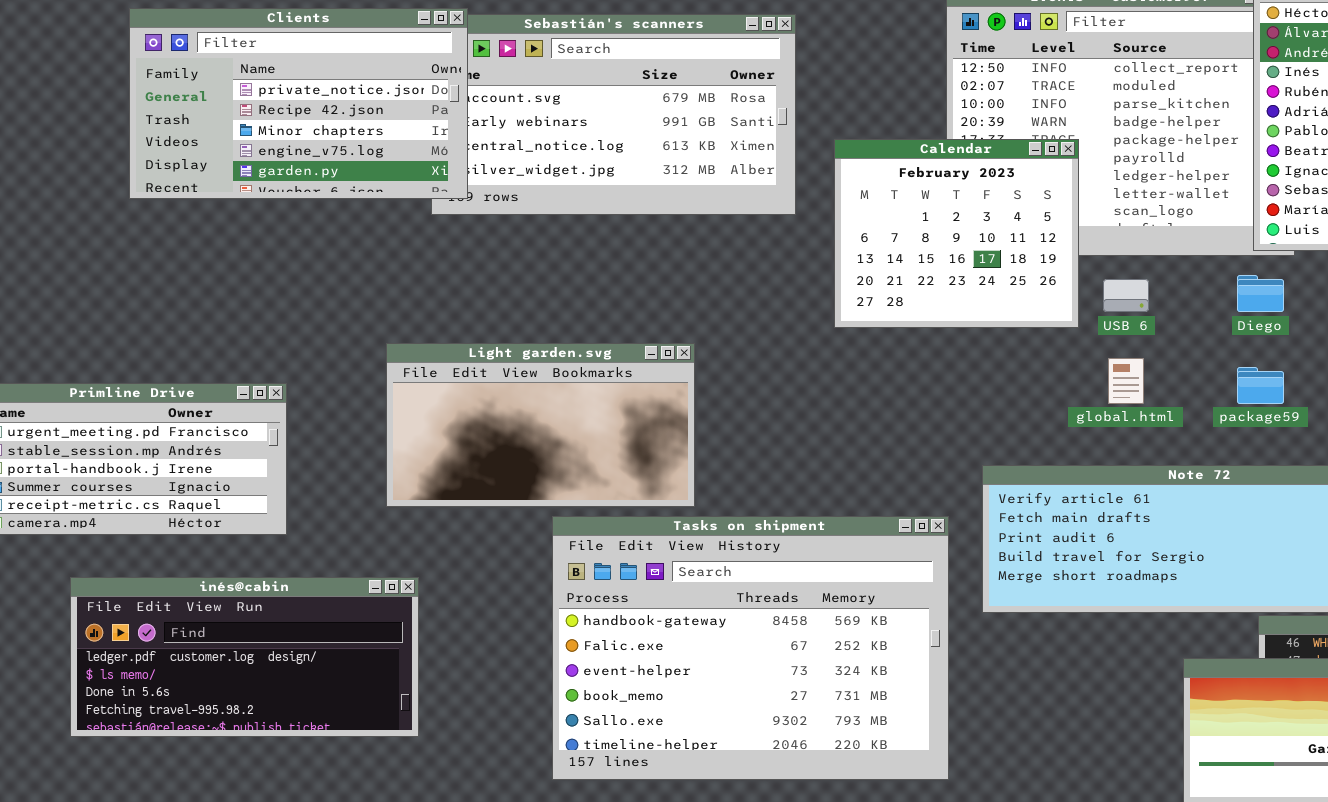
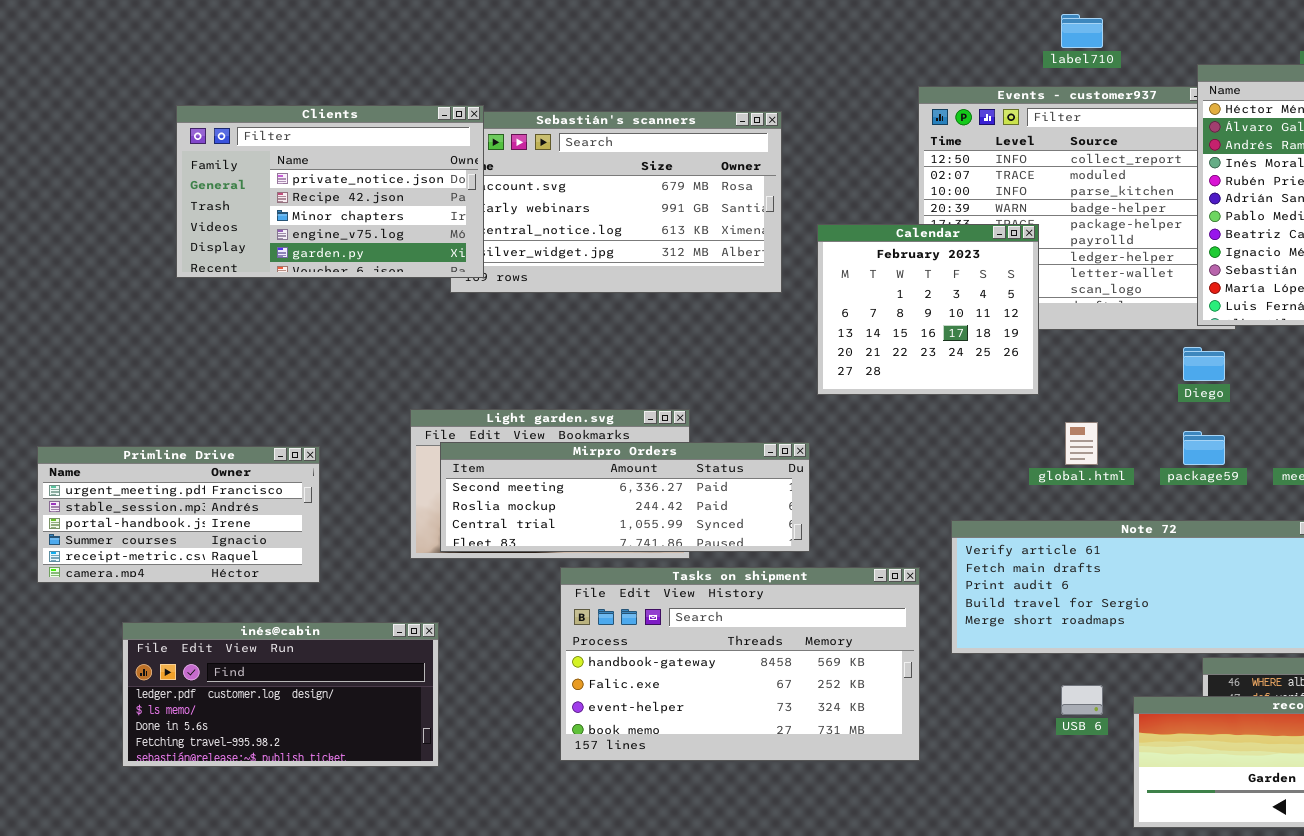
USB 6: [1103,279,1149,312] -> [1061,685,1103,715], moved
Mirpro Orders: none -> [440,442,810,552], opened
Tasks on shipment: [552,516,949,780] -> [560,567,920,761], resized

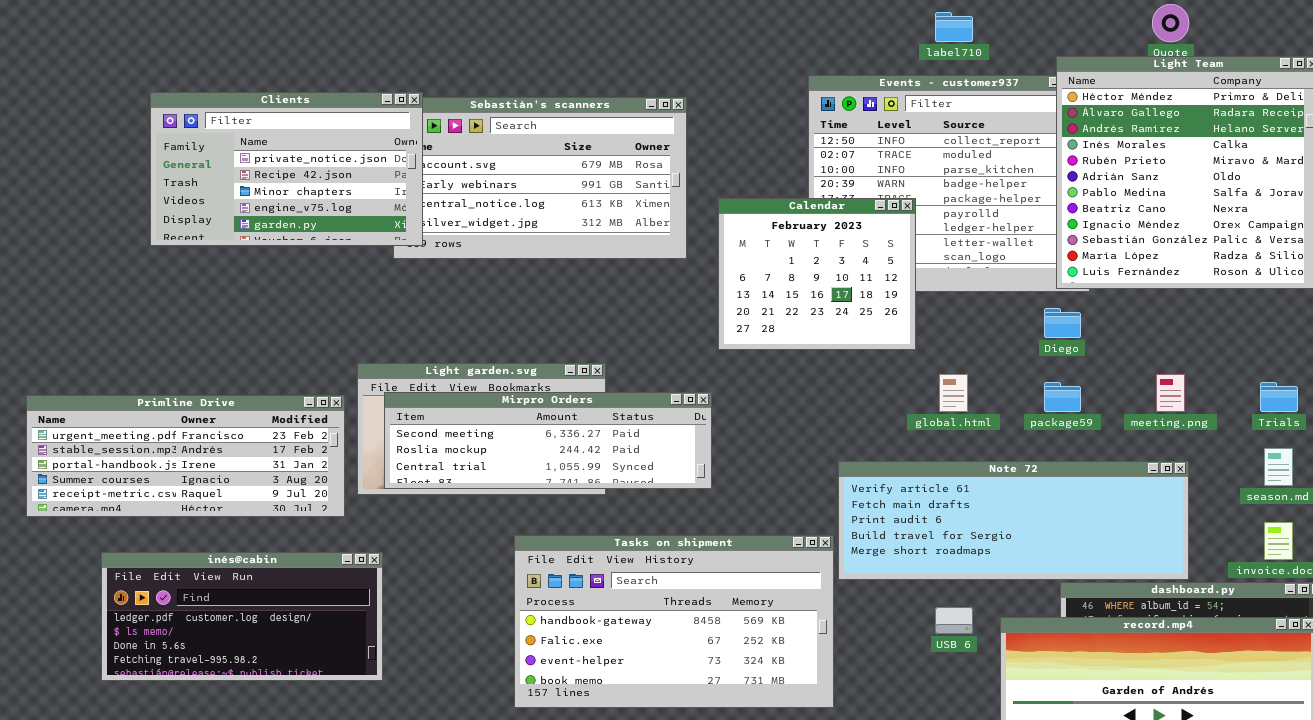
Primline Drive: [37,446,320,583] -> [26,395,345,517], resized
Tasks on shipment: [560,567,920,761] -> [514,535,834,708], moved

